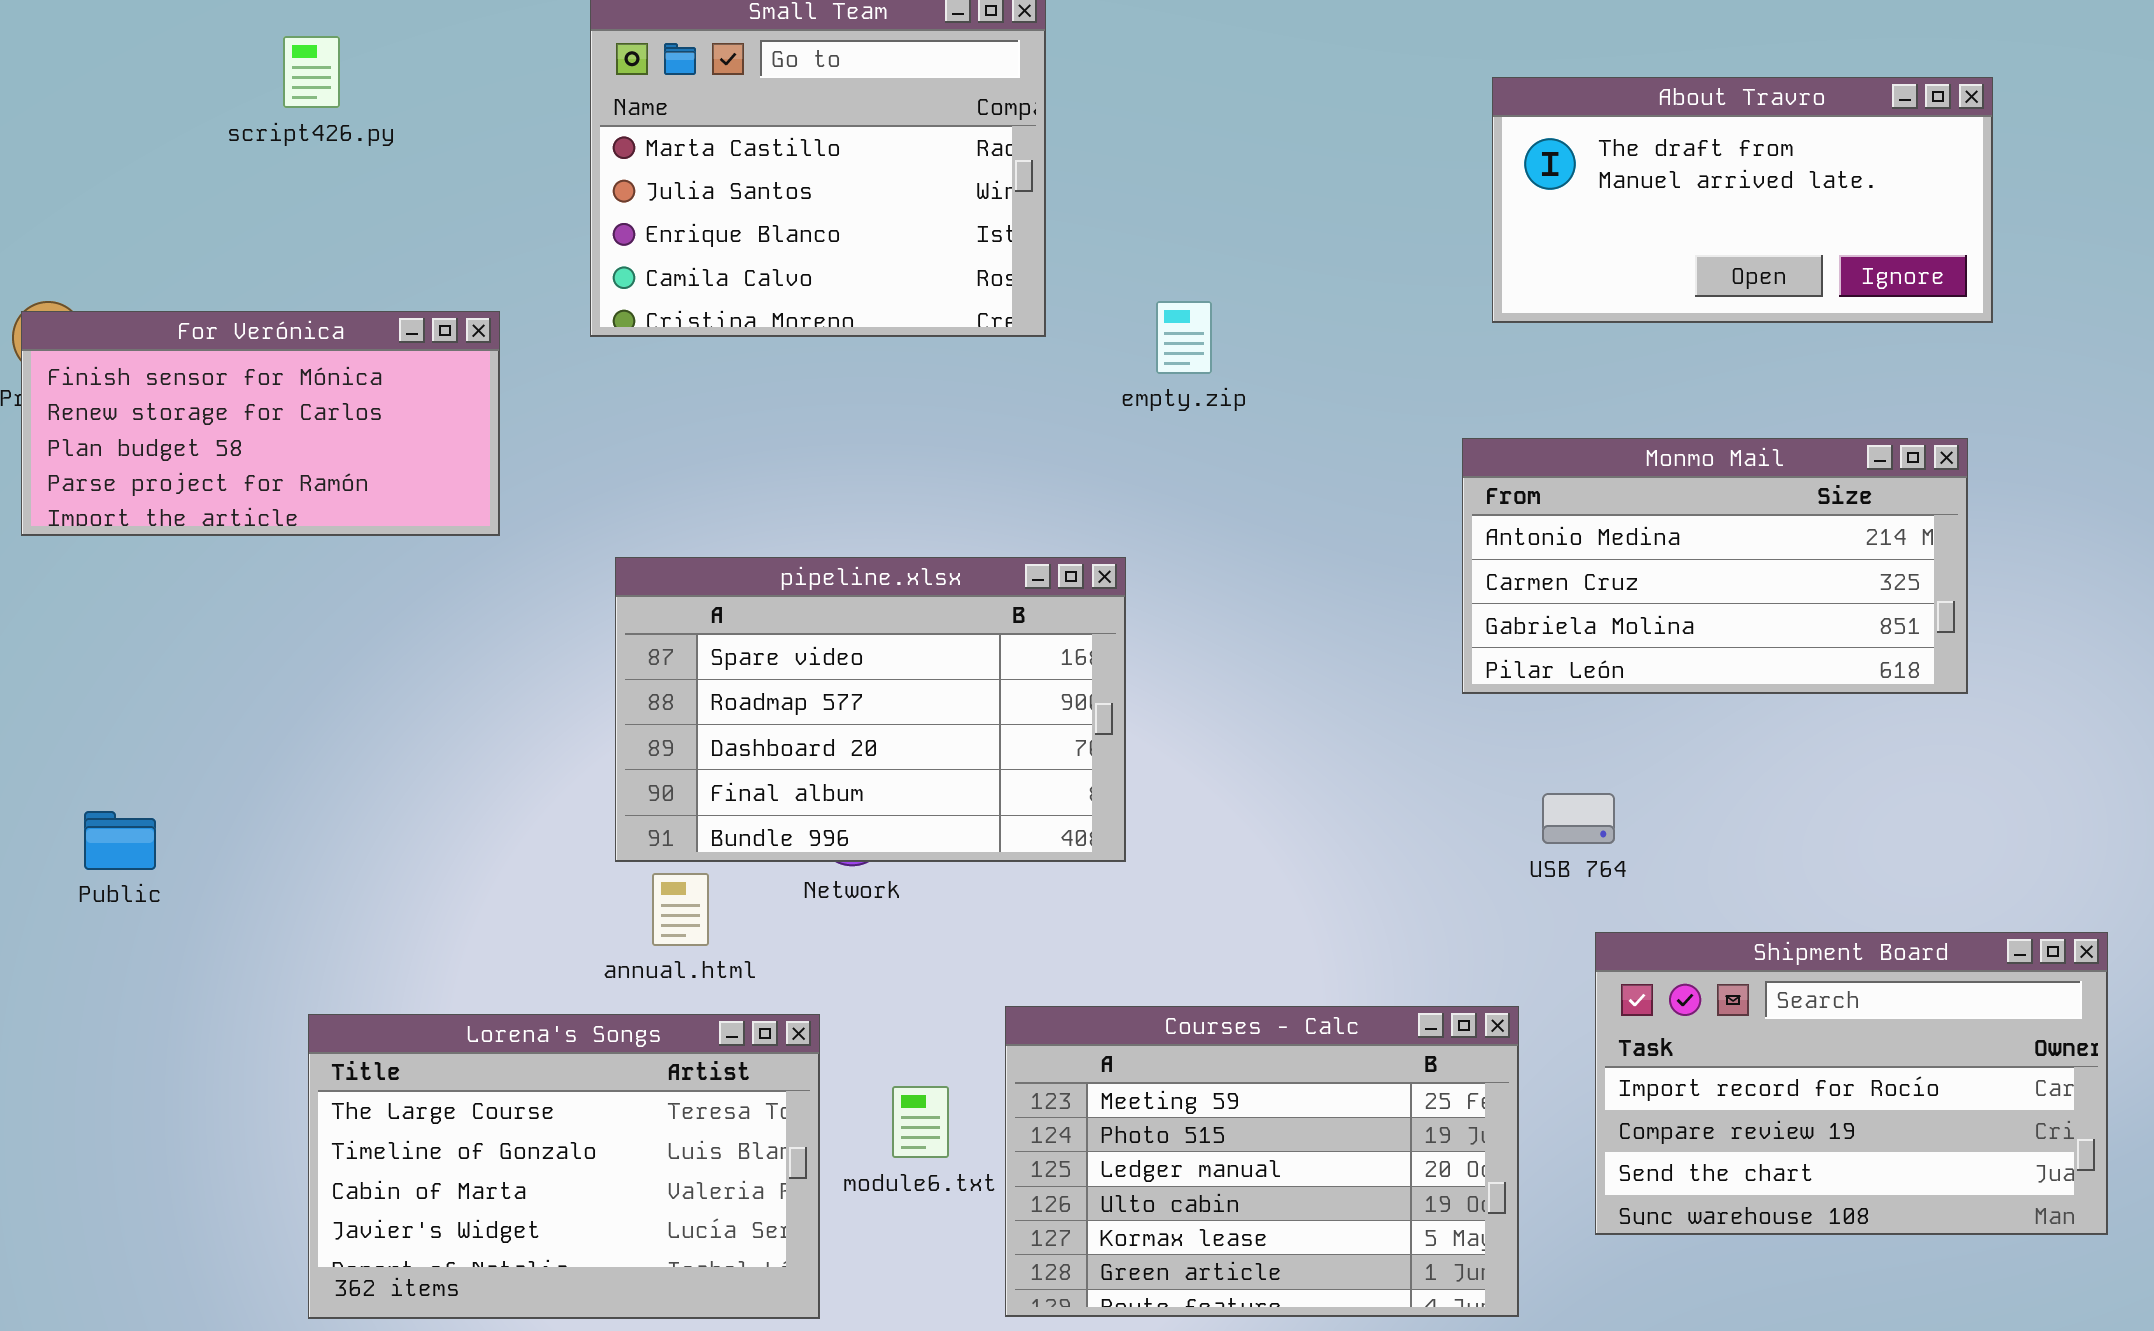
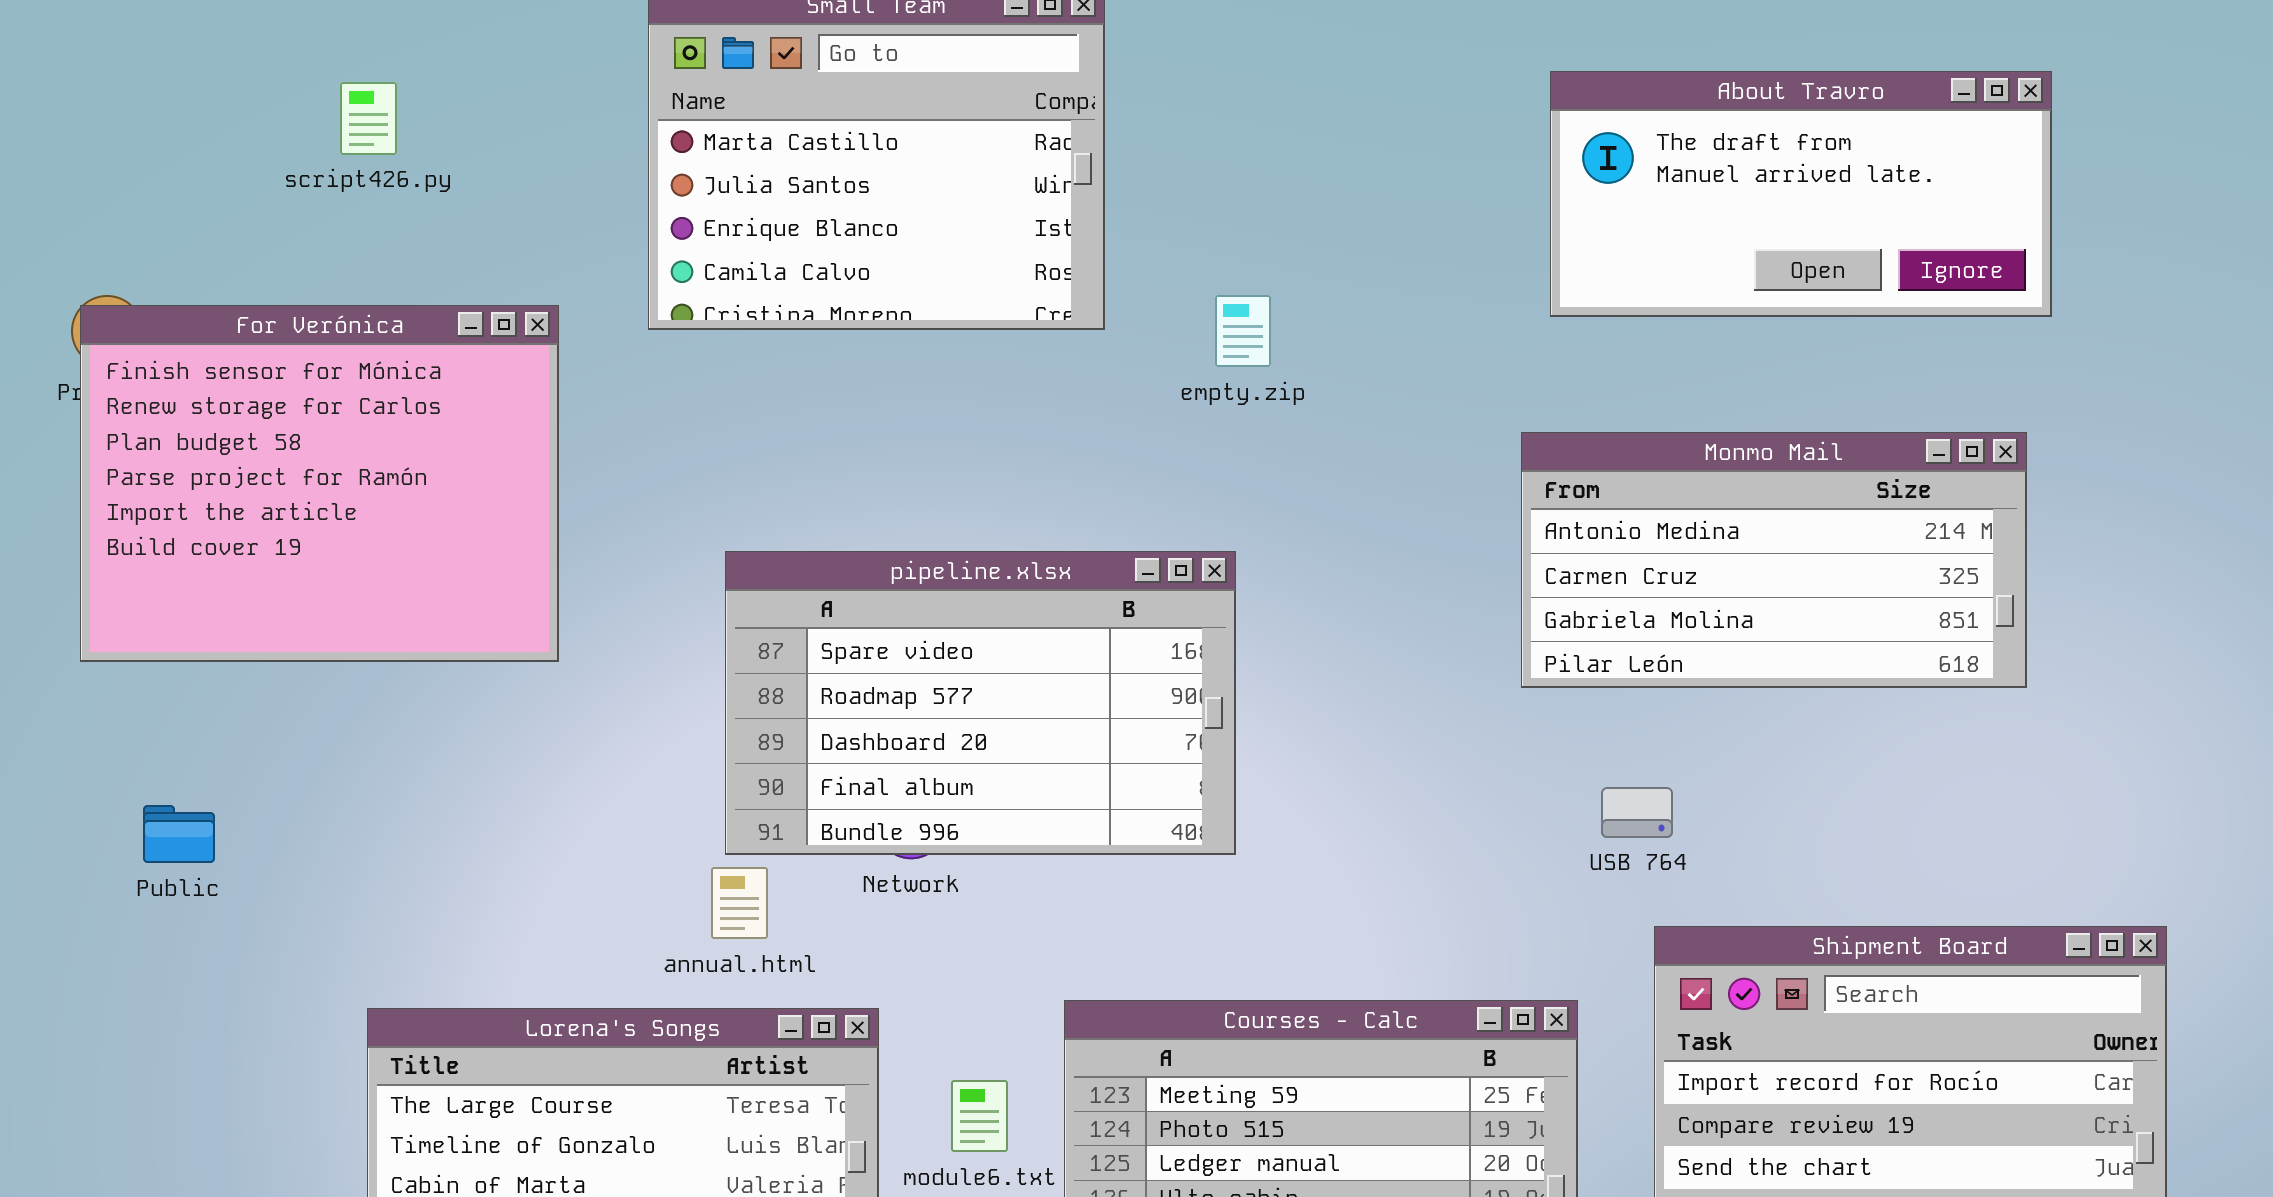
script426.py: [283,36,340,108] -> [340,82,397,155], moved
For Verónica: [21,311,500,536] -> [80,305,559,662], resized
pipeline.xlsx: [615,557,1126,862] -> [725,551,1236,855], moved

